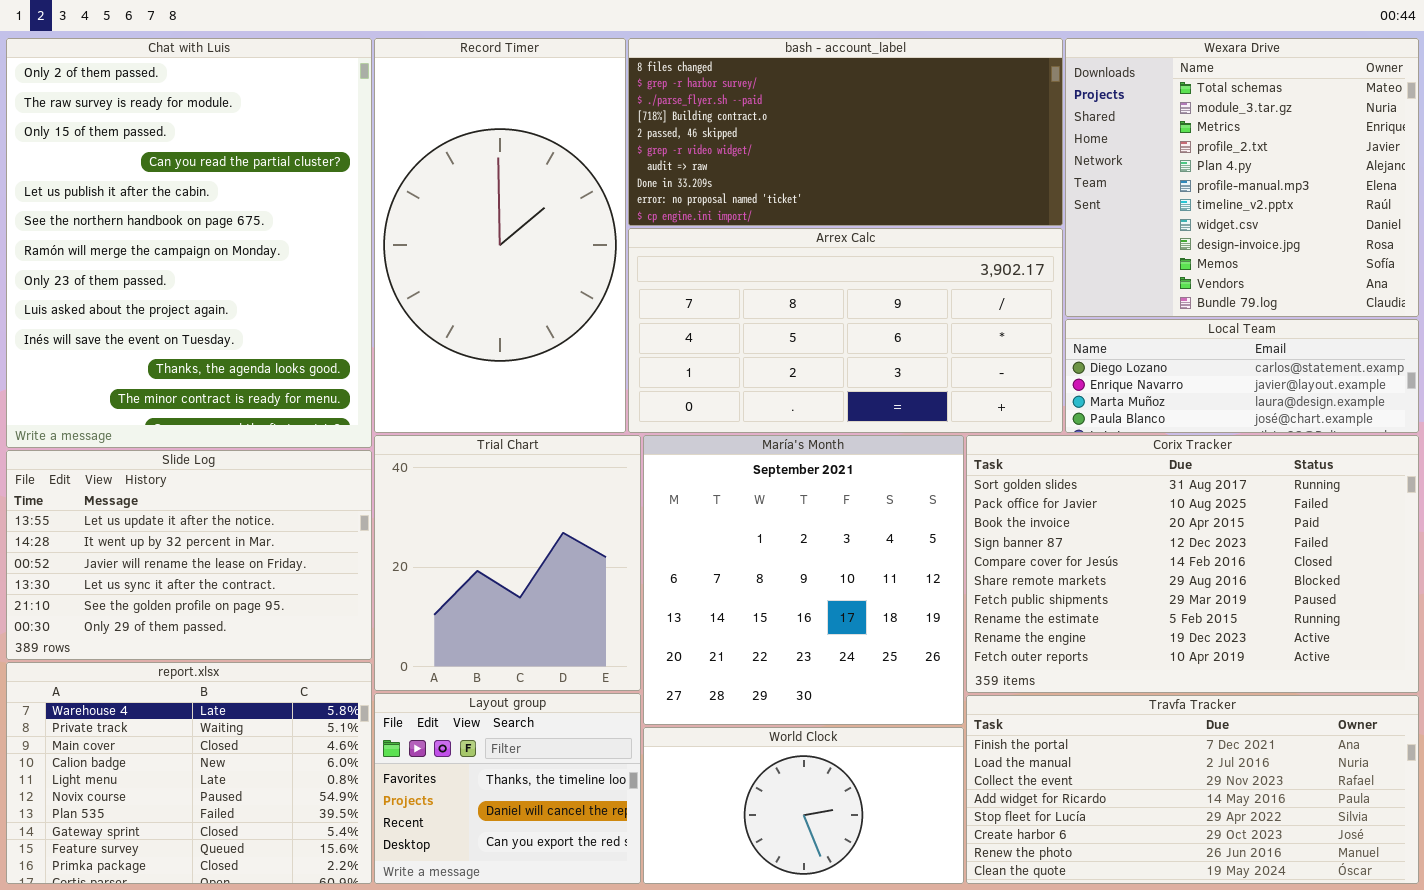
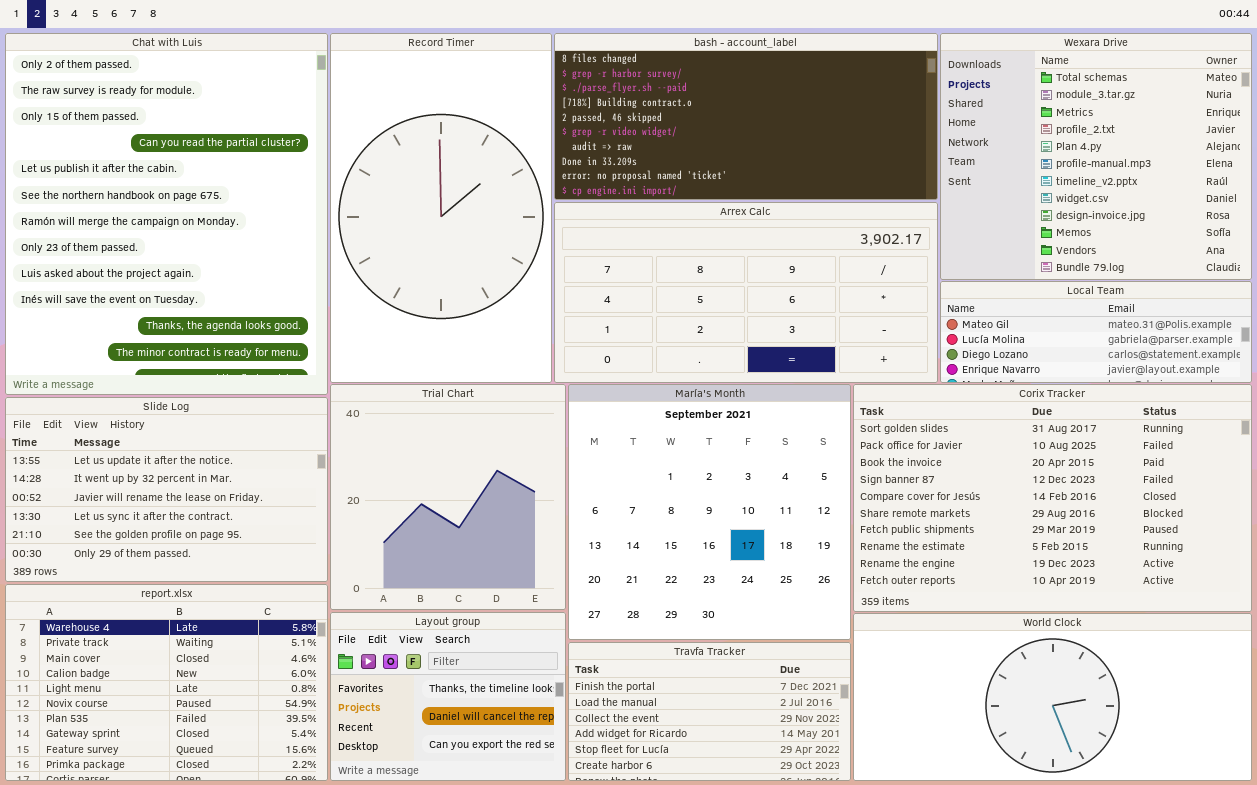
Local Team: [1065,319,1419,433] -> [940,281,1252,383], scrolled up 2 rows
Travfa Tracker: [966,695,1419,884] -> [568,642,851,781], moved, resized
World Clock: [643,727,964,884] -> [853,613,1252,781], moved, resized

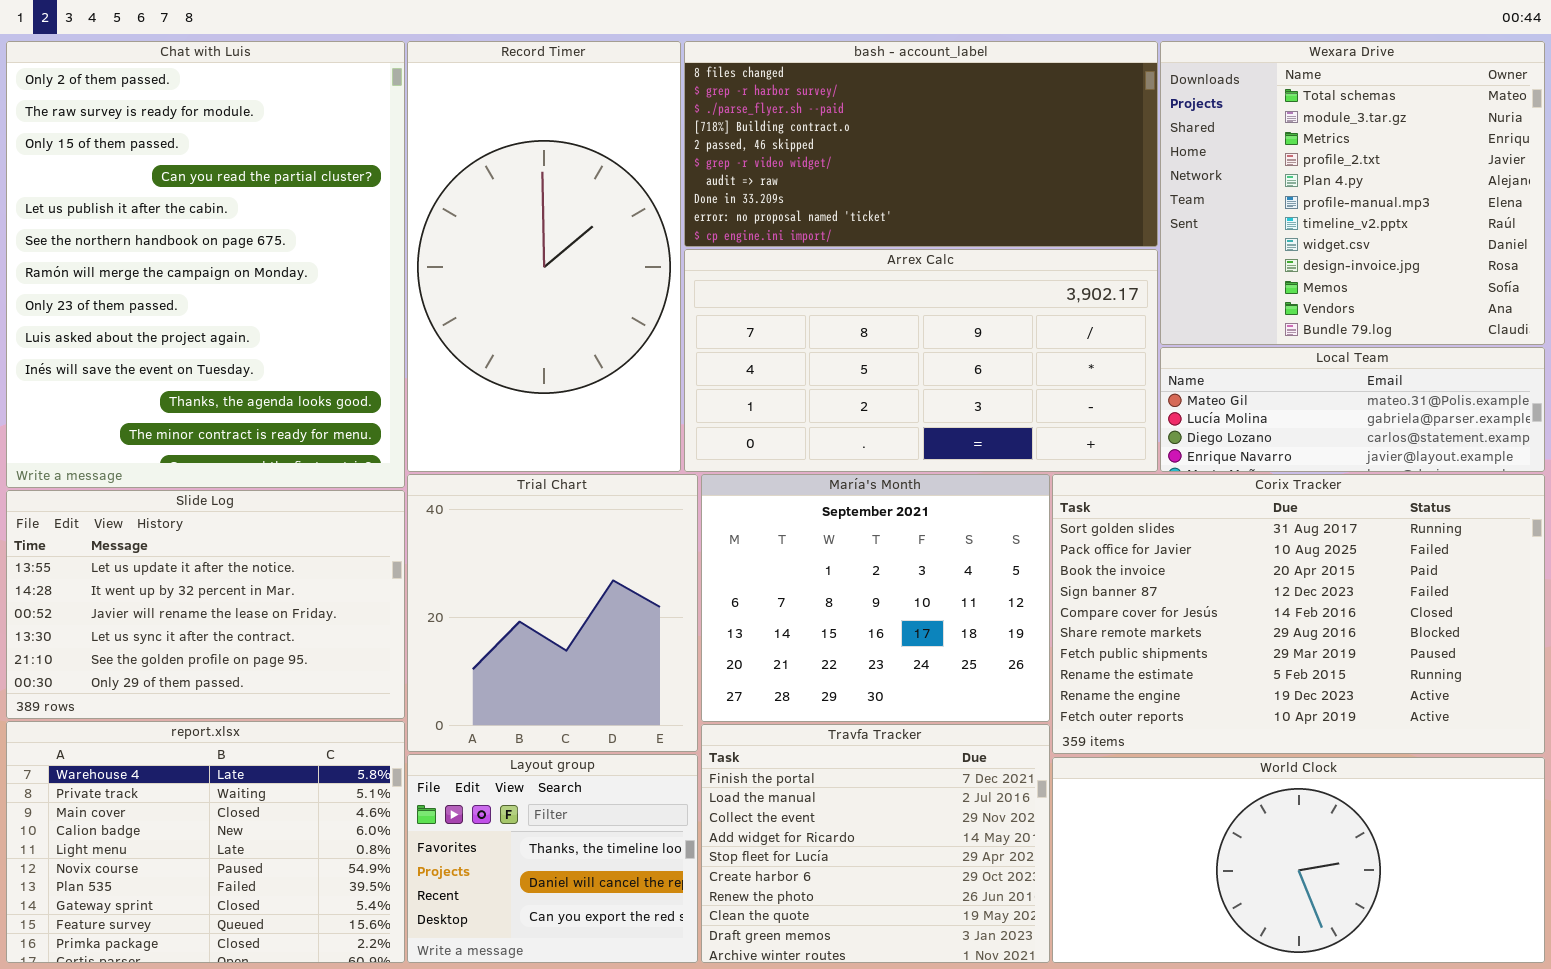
María's Month: [568,384,851,640] -> [701,474,1050,722], resized
Travfa Tracker: [568,642,851,781] -> [701,724,1050,963], resized

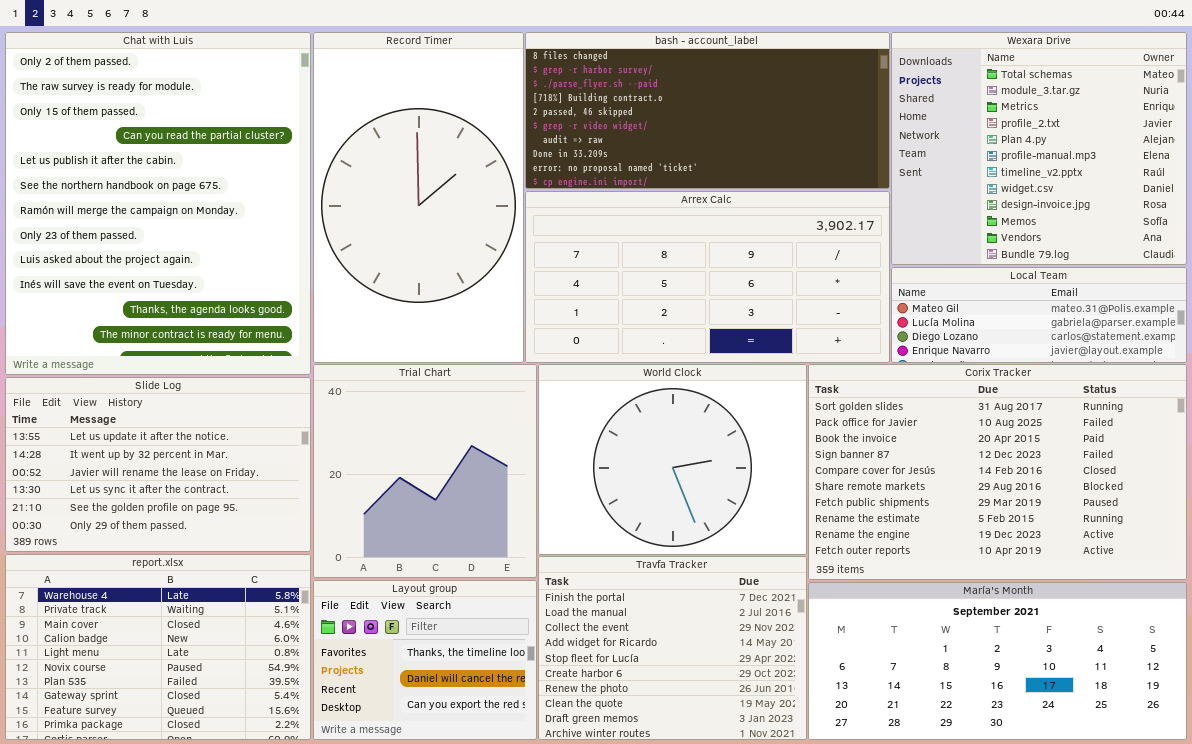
María's Month: [701,474,1050,722] -> [808,582,1187,740], moved, resized
World Clock: [1052,757,1545,963] -> [538,364,807,555], moved, resized

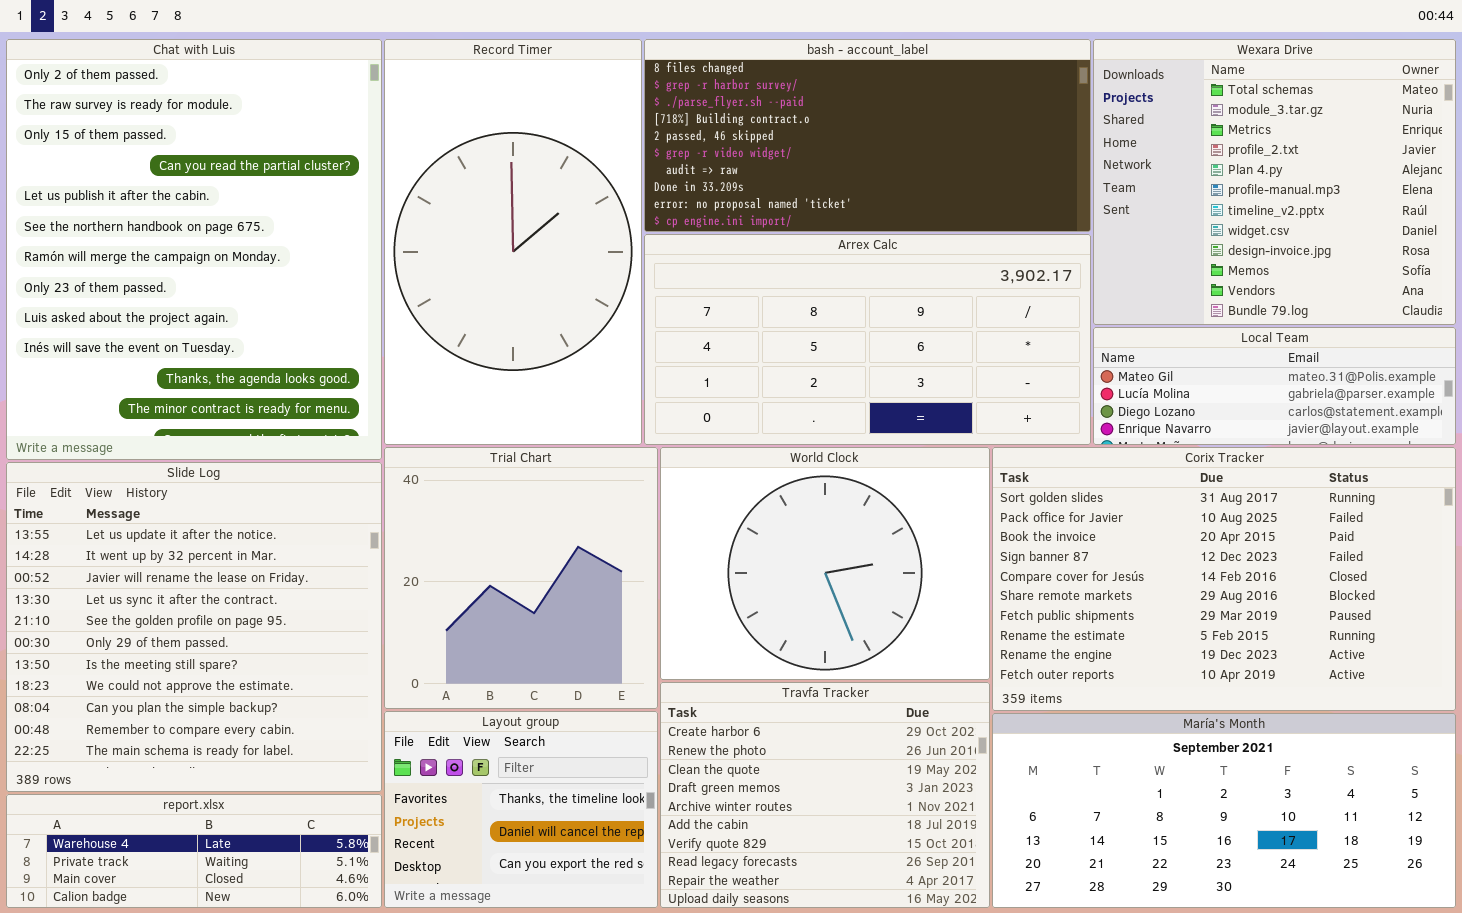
Slide Log: [5,377,311,552] -> [6,462,382,792], resized
report.xlsx: [5,554,311,740] -> [6,794,382,908], resized
Travfa Tracker: [538,556,807,740] -> [660,682,990,908], scrolled down 5 rows

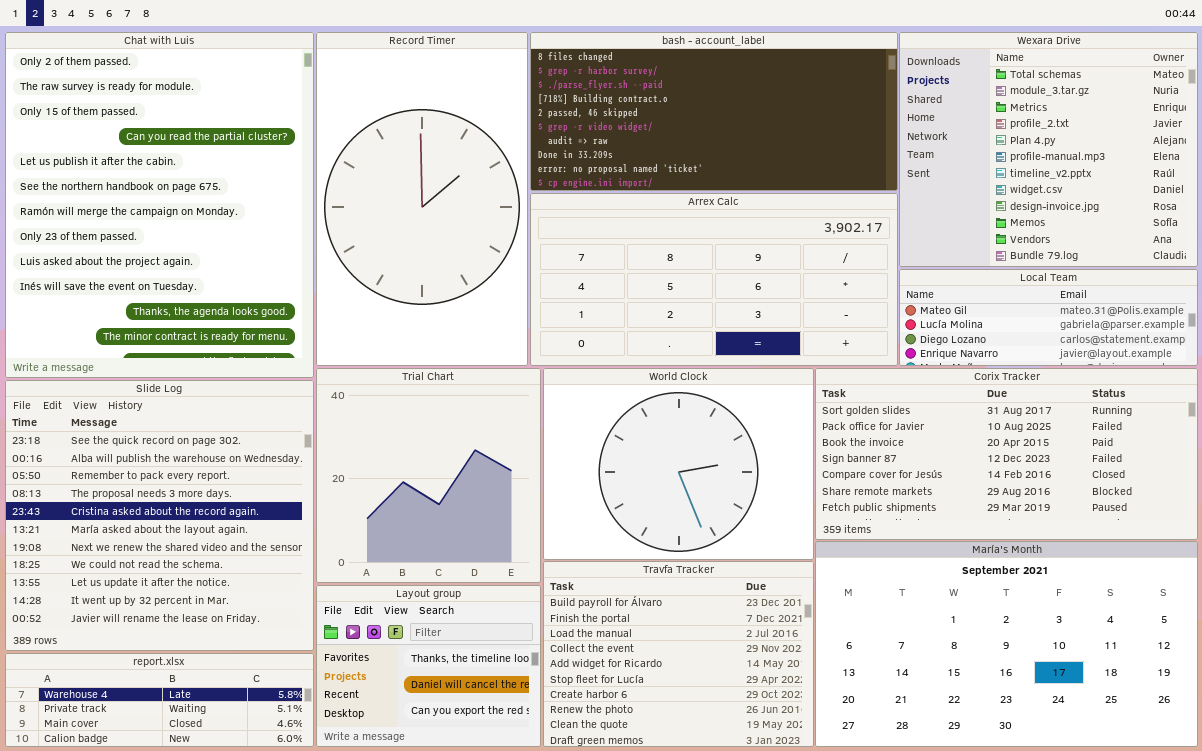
Corix Tracker: [992,447,1456,711] -> [815,368,1198,540], resized
Slide Log: [6,462,382,792] -> [5,380,314,651], scrolled up 8 rows
Travfa Tracker: [660,682,990,908] -> [543,561,814,747], scrolled up 6 rows
María's Month: [992,713,1456,908] -> [815,541,1198,747], resized

